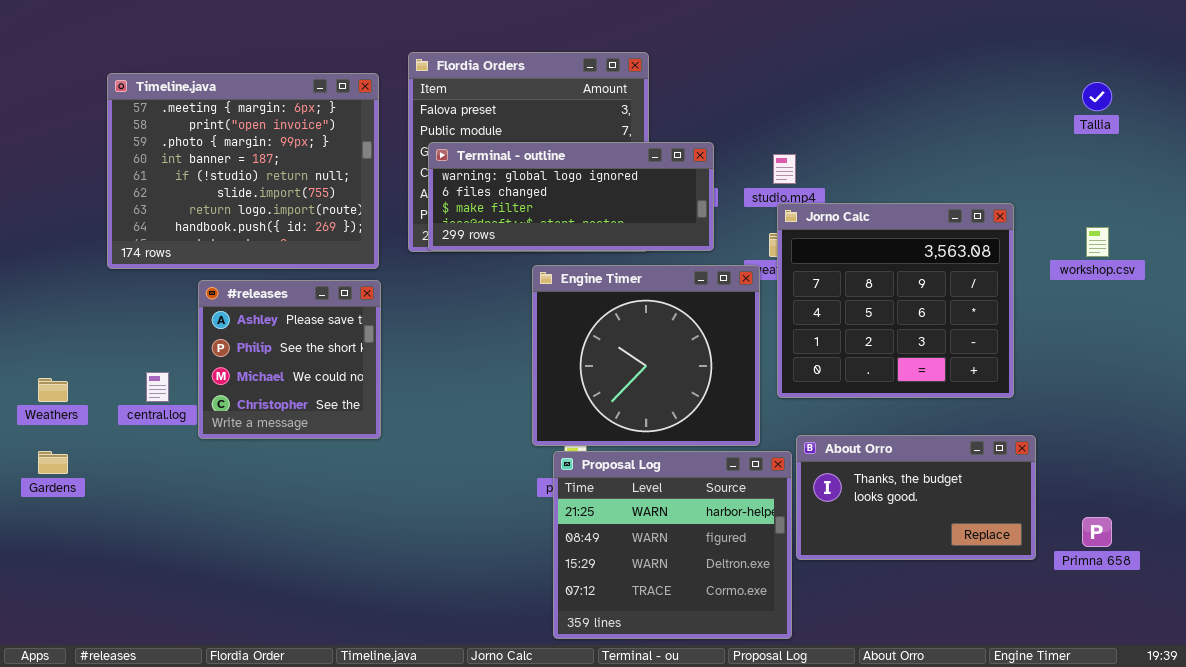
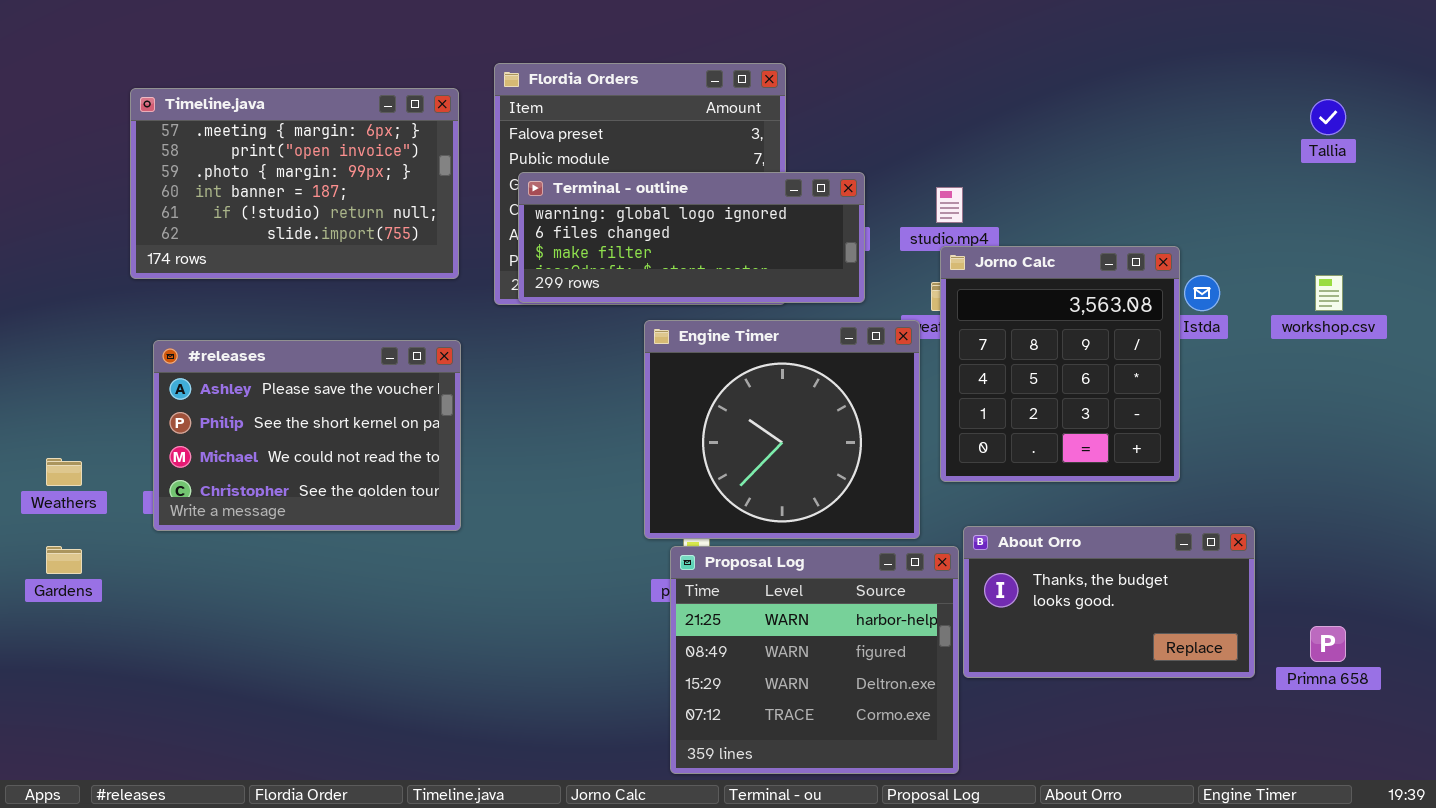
Timeline.java: [107,73,379,269] -> [130,88,459,279], resized
Jorno Calc: [777,203,1014,398] -> [940,246,1180,482], resized
#releases: [198,280,381,439] -> [153,340,461,531], resized

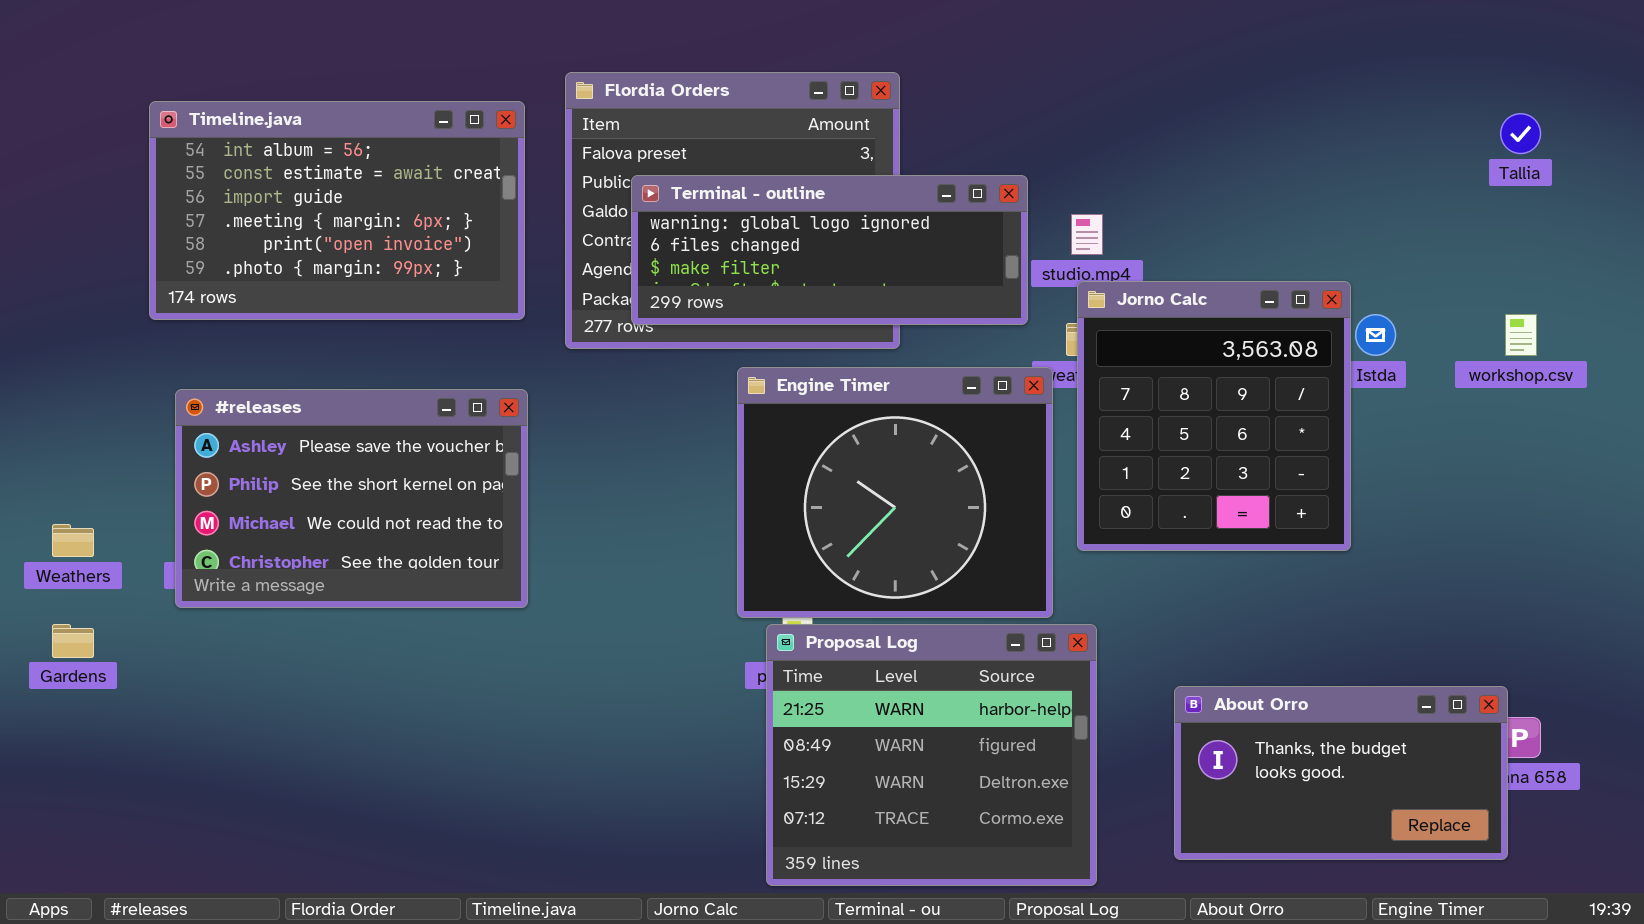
Timeline.java: [130,88,459,279] -> [149,101,525,320], scrolled up 3 rows
Terminal - outline: [518,172,865,303] -> [631,175,1028,325], moved
About Orro: [963,526,1255,678] -> [1174,686,1508,860], moved

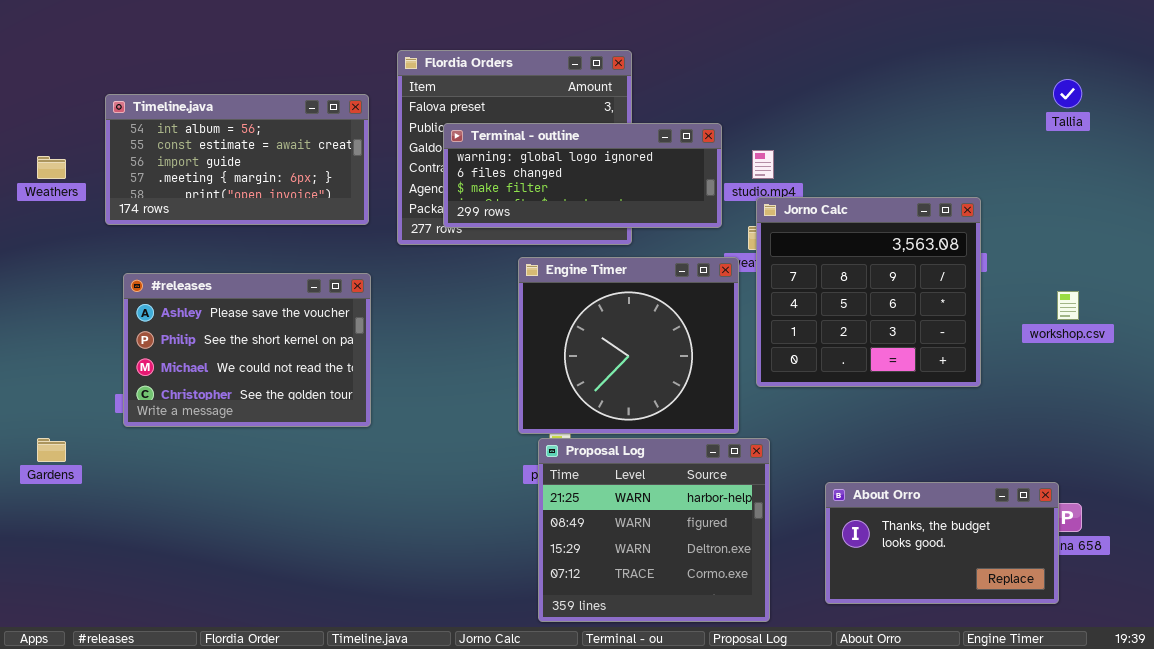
Timeline.java: [149,101,525,320] -> [105,94,369,225], resized
Jorno Calc: [1077,281,1351,551] -> [756,197,981,387], resized
workshop.csv: [1505,314,1537,356] -> [1057,291,1079,320], moved
Weathers: [52,524,94,557] -> [37,156,66,179], moved

